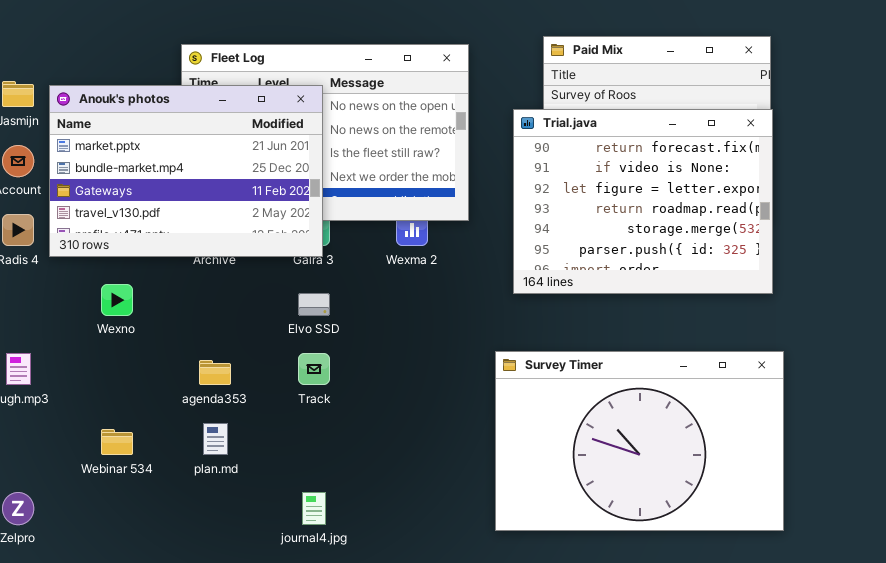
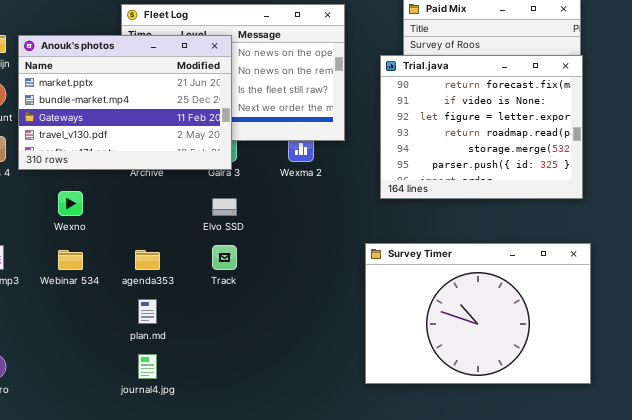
Webinar 534: [101,429,133,455] -> [58,250,83,270], moved
journal4.jpg: [302,492,326,525] -> [138,354,157,379], moved

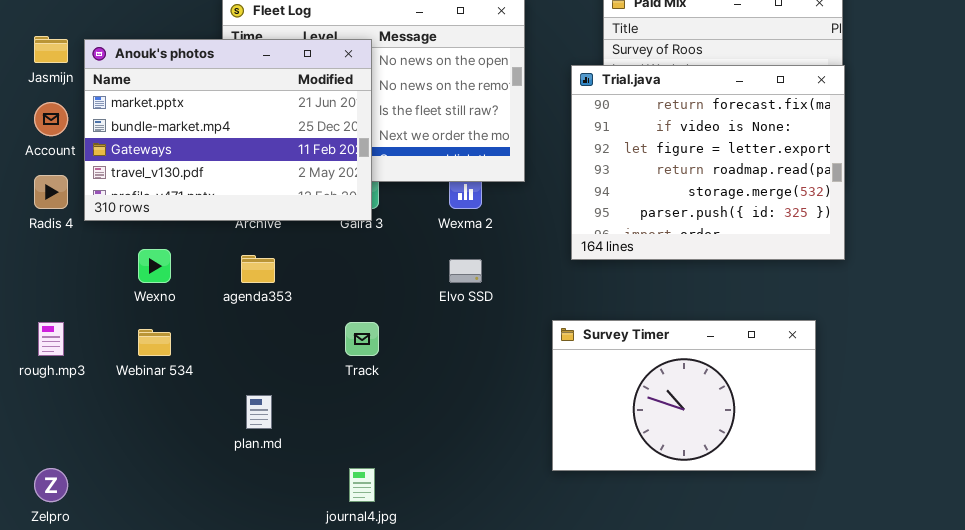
Elvo SSD: [212,198,237,216] -> [449,259,482,283], moved
Survey Timer: [365,243,591,384] -> [552,320,816,471], resized
agenda353: [135,250,160,270] -> [241,255,275,283], moved
journal4.jpg: [138,354,157,379] -> [349,468,375,502], moved

